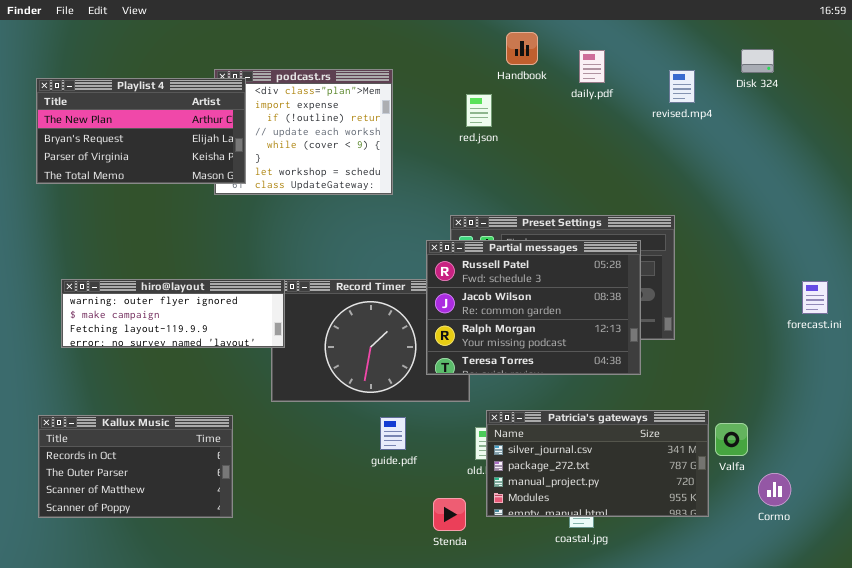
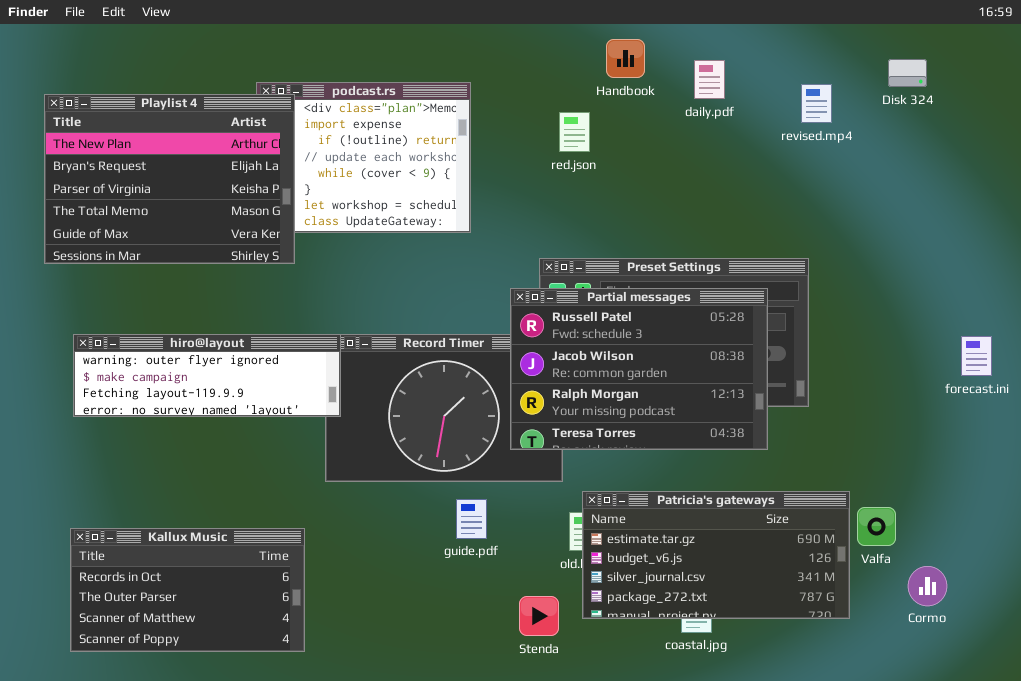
Playlist 4: [36,78,246,184] -> [44,94,295,264], resized
Patricia's gateways: [486,410,709,517] -> [582,491,850,619], scrolled up 2 rows
Kallux Music: [38,415,233,518] -> [70,528,305,652], moved

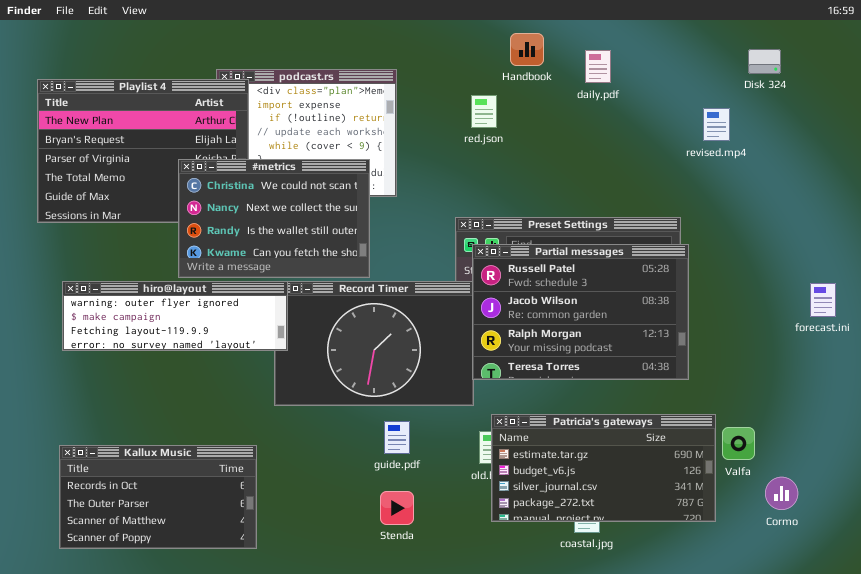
revised.mp4: [801,84,832,123] -> [703,108,730,141], moved
#metrics: none -> [178,159,370,278], opened
Partial messages: [510,288,768,450] -> [472,244,689,380], moved
Stenda: [519,596,559,636] -> [380,491,414,525], moved

